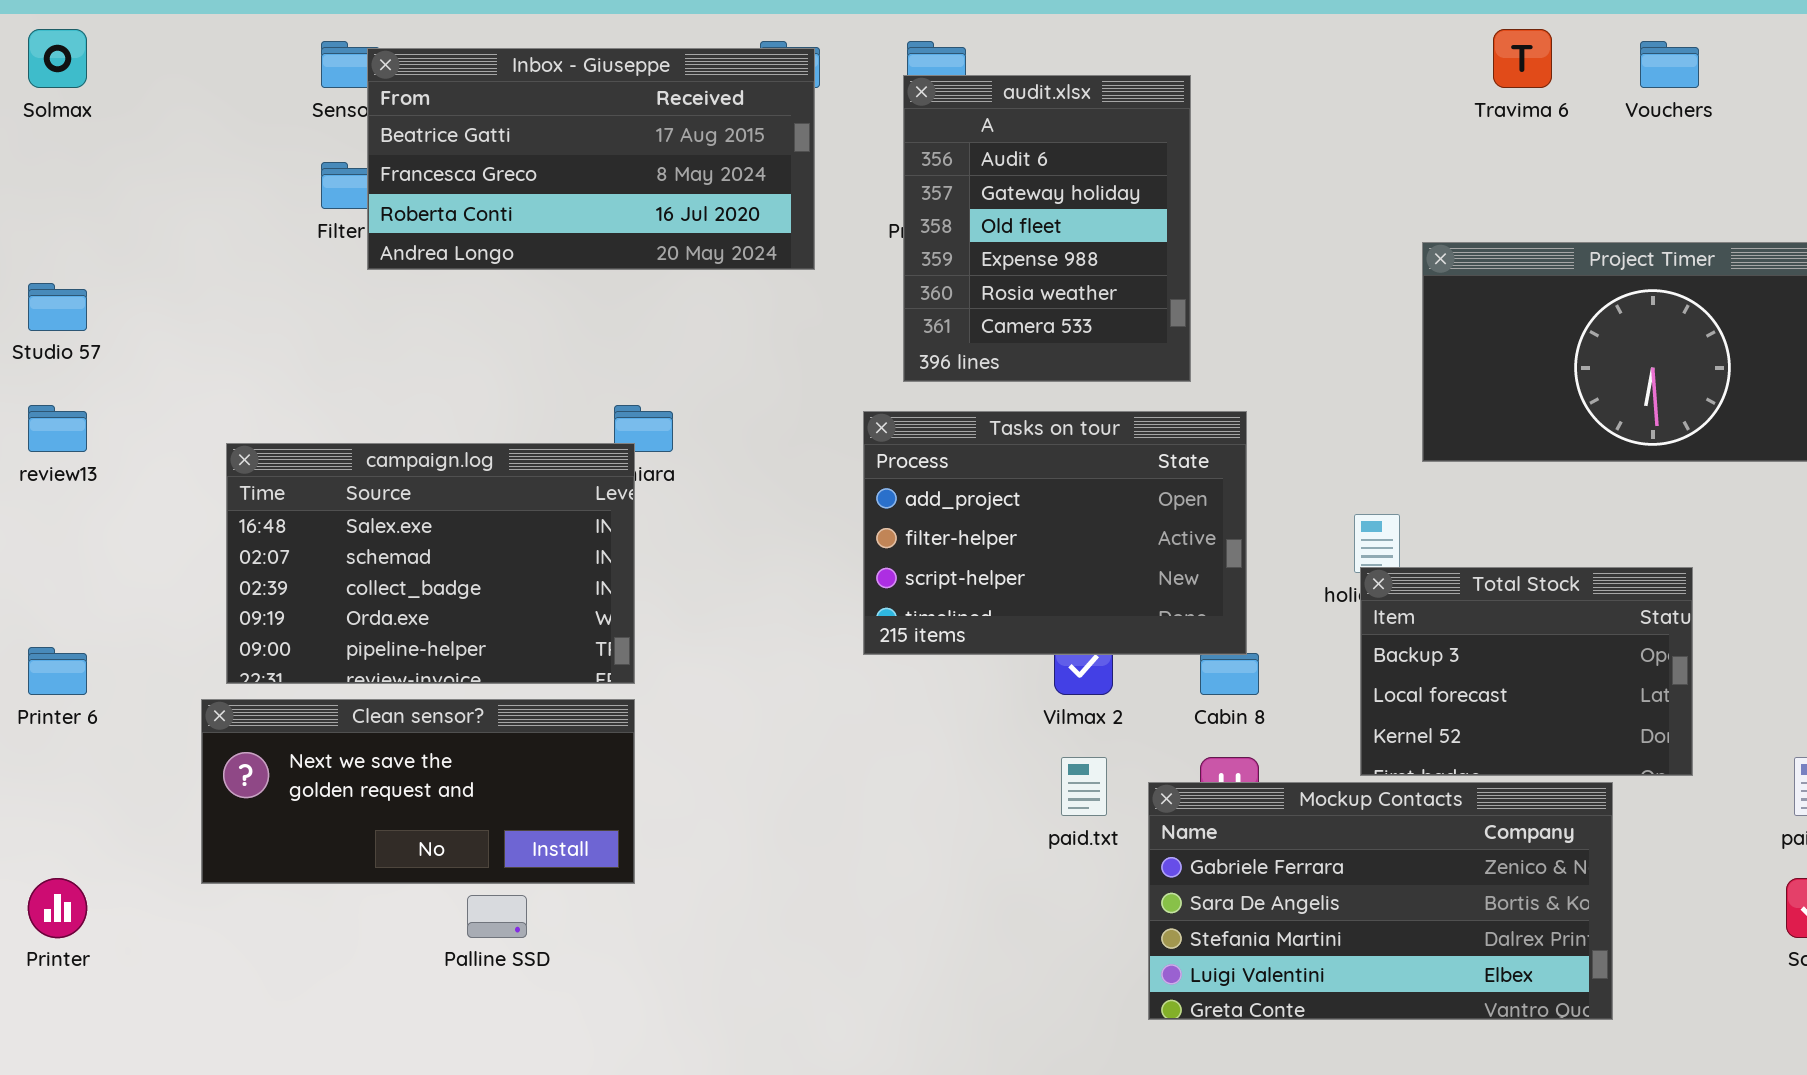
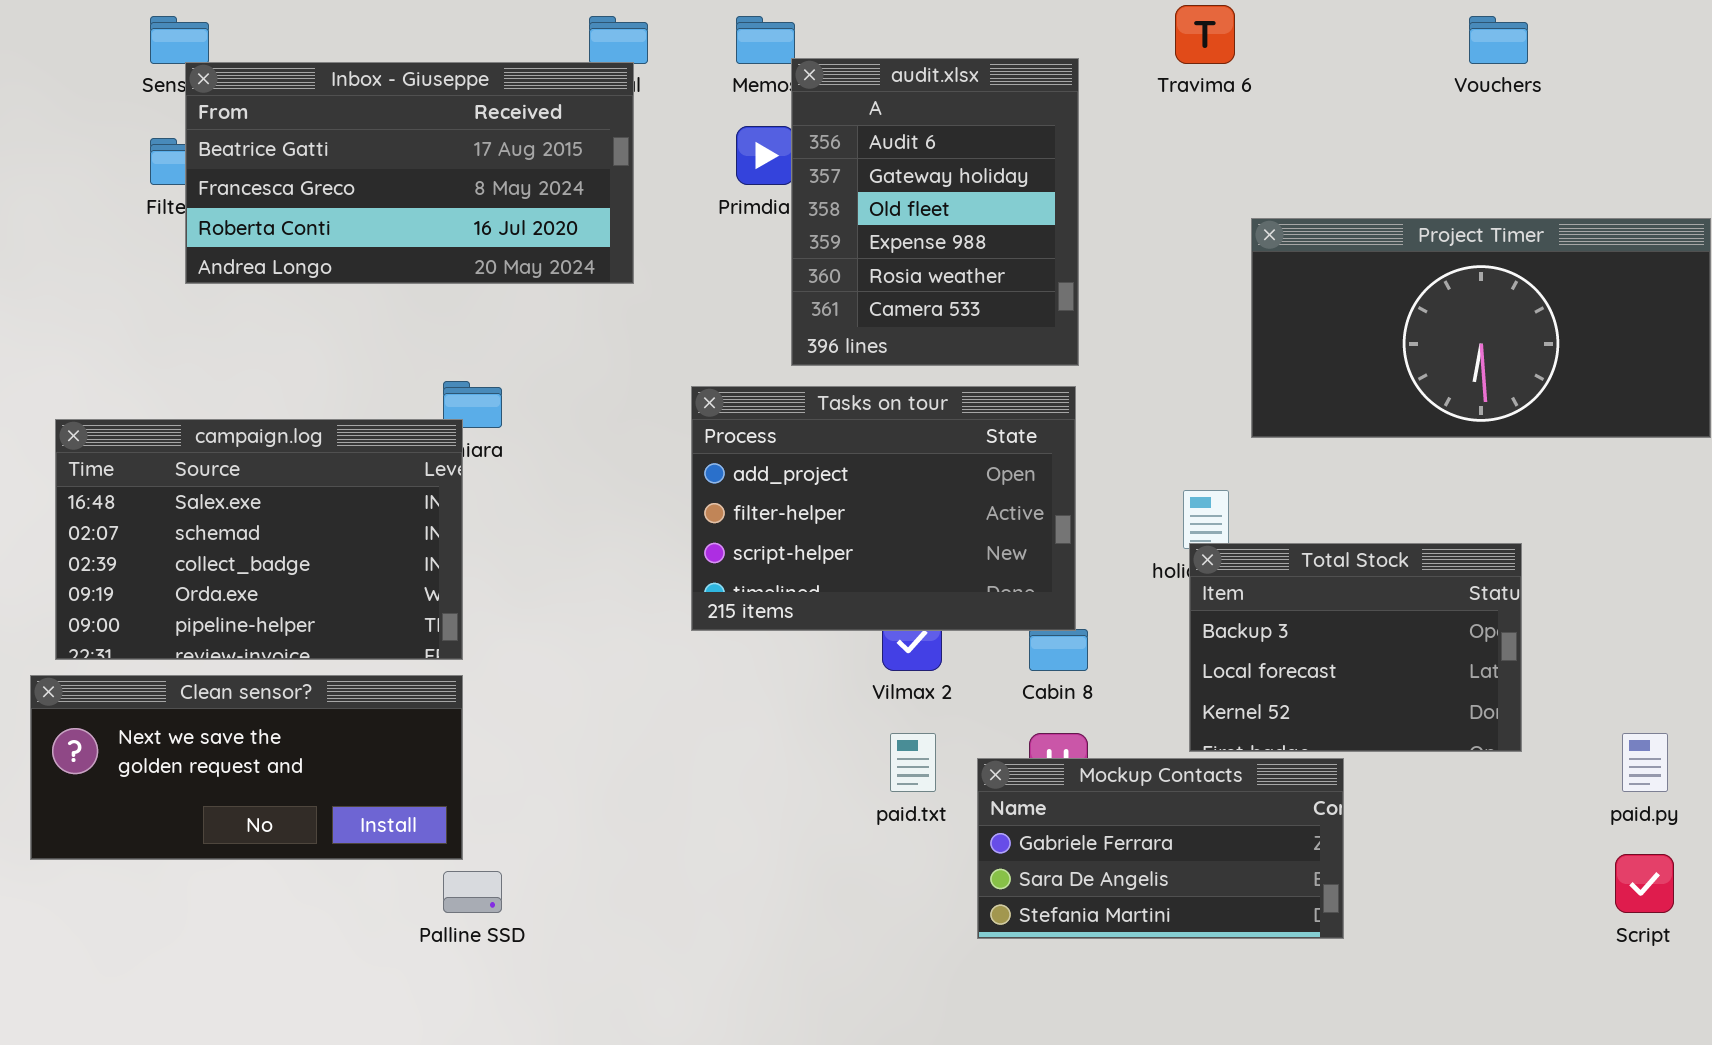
Travima 6: [1493,29,1552,88] -> [1175,5,1235,64], moved
Inbox - Giuseppe: [367,48,815,270] -> [185,62,634,284], moved
audit.xlsx: [903,75,1191,382] -> [791,58,1079,366], moved
Mockup Contacts: [1148,782,1613,1020] -> [977,758,1344,939], resized
Palline SSD: [467,895,527,938] -> [443,871,502,913], moved

